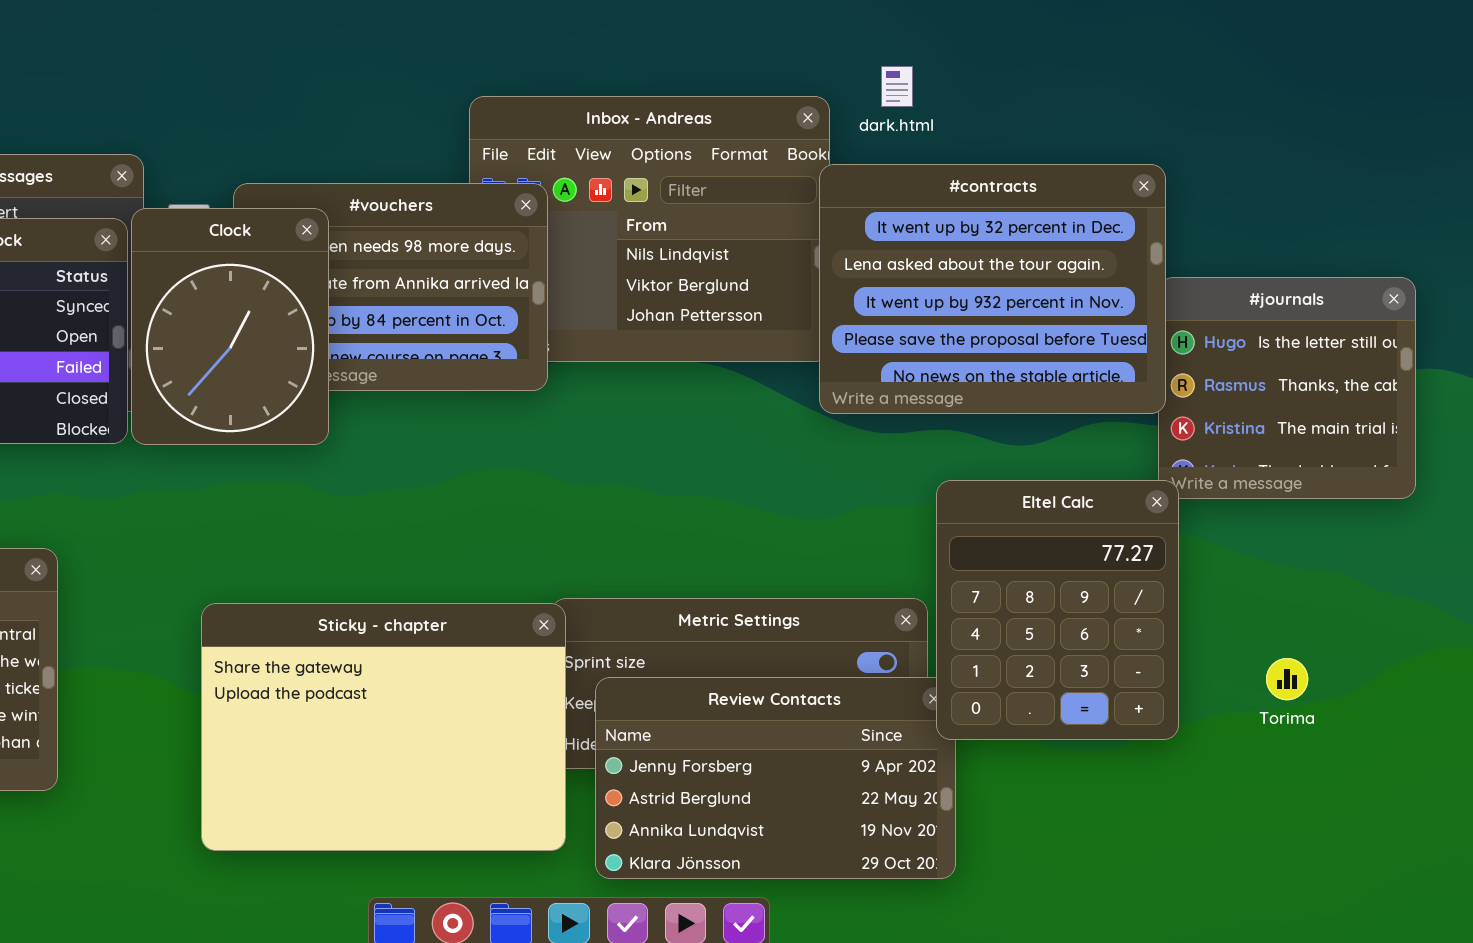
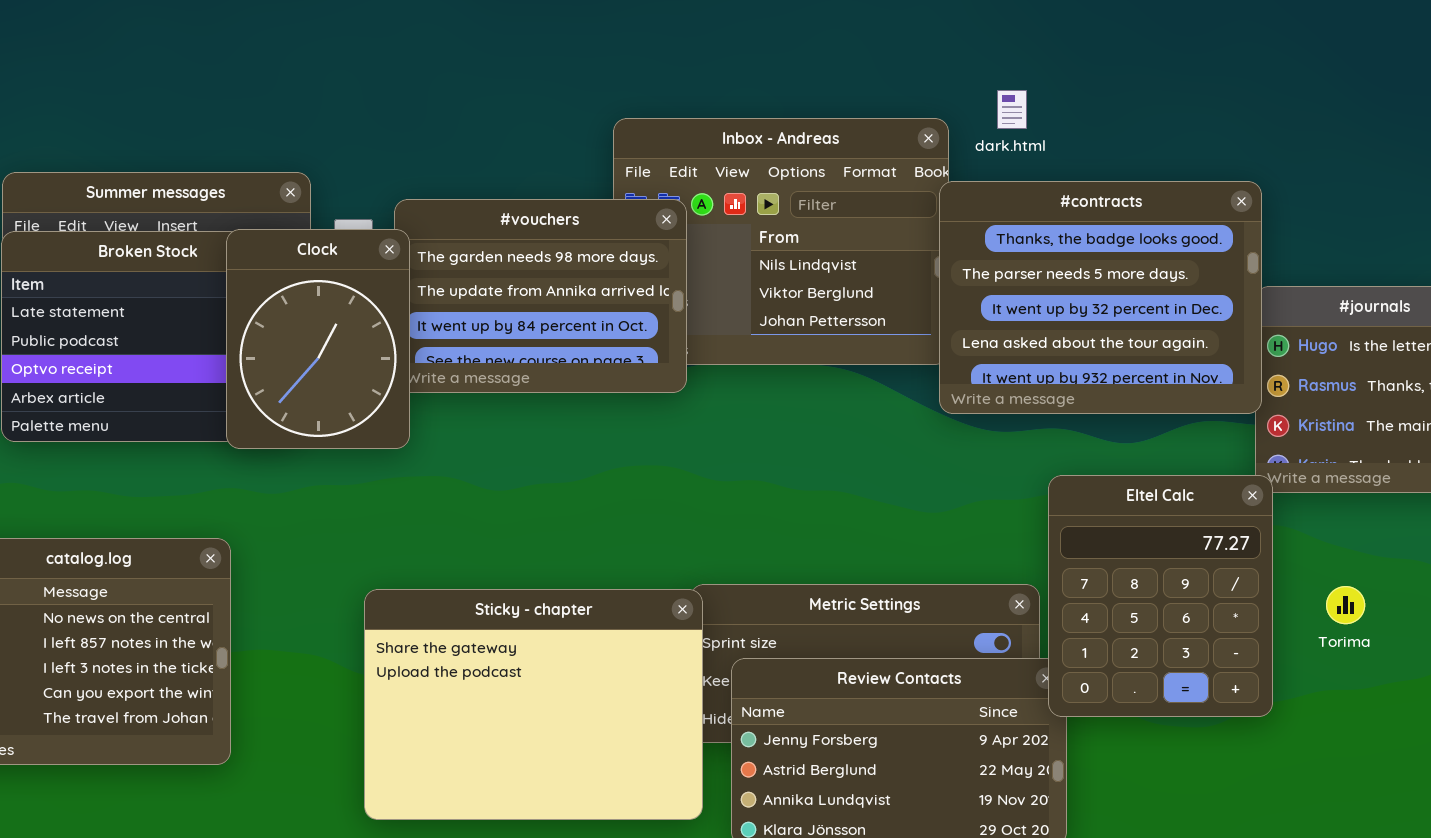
#contracts: [819,164,1166,414] -> [939,181,1262,414], scrolled up 2 rows
Clock: [131,208,329,445] -> [226,229,410,449], moved
Torima: [1266,658,1308,700] -> [1326,586,1365,624], moved

